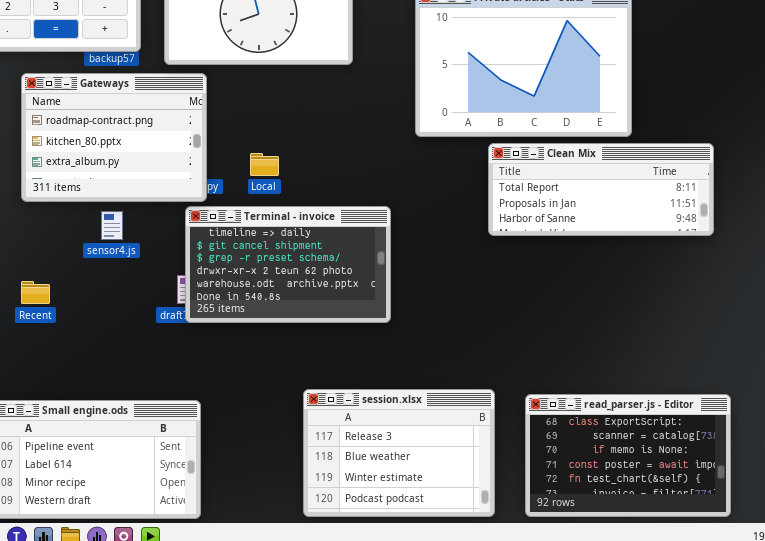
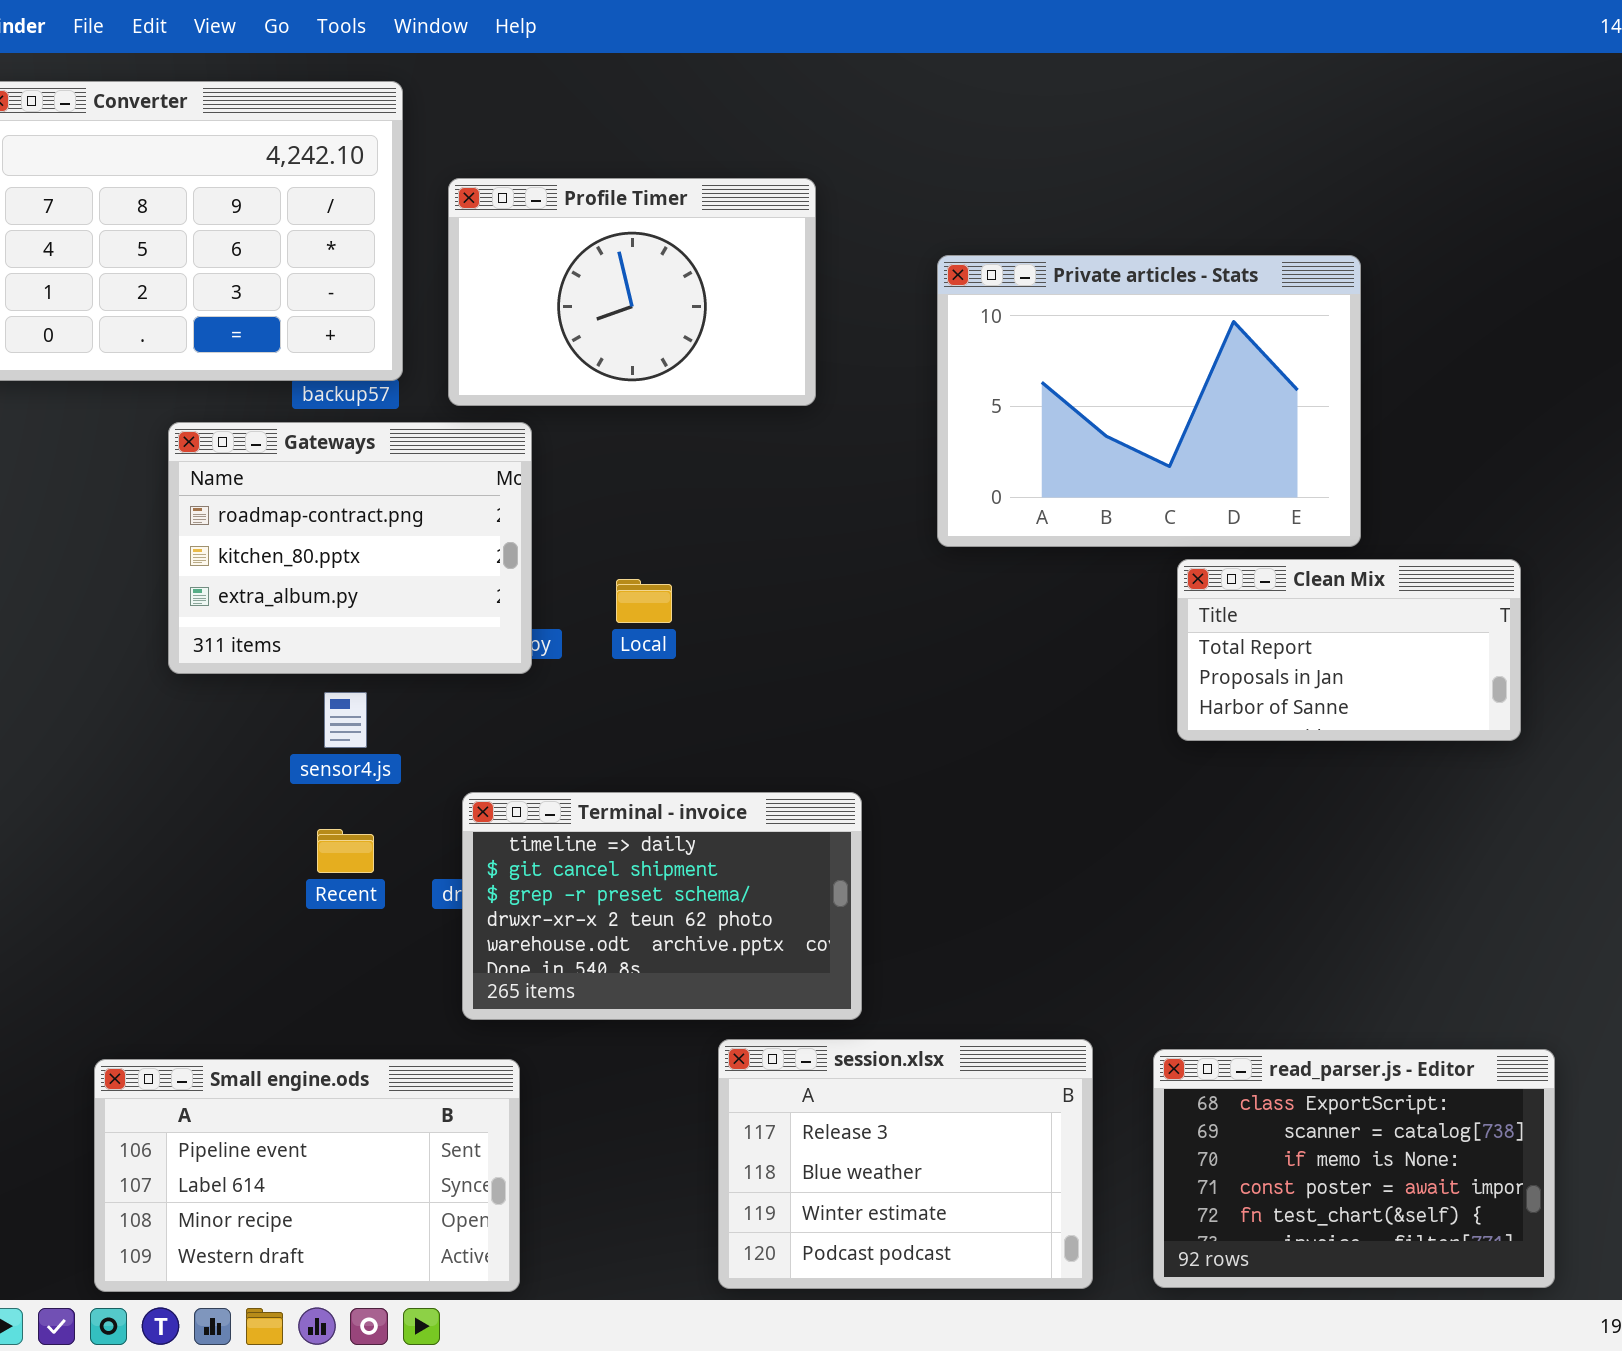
Clean Mix: [488,143,714,236] -> [1177,559,1521,741], resized
Terminal - invoice: [185,206,391,323] -> [462,792,862,1020], moved
Recent: [21,281,50,304] -> [317,829,374,873], moved

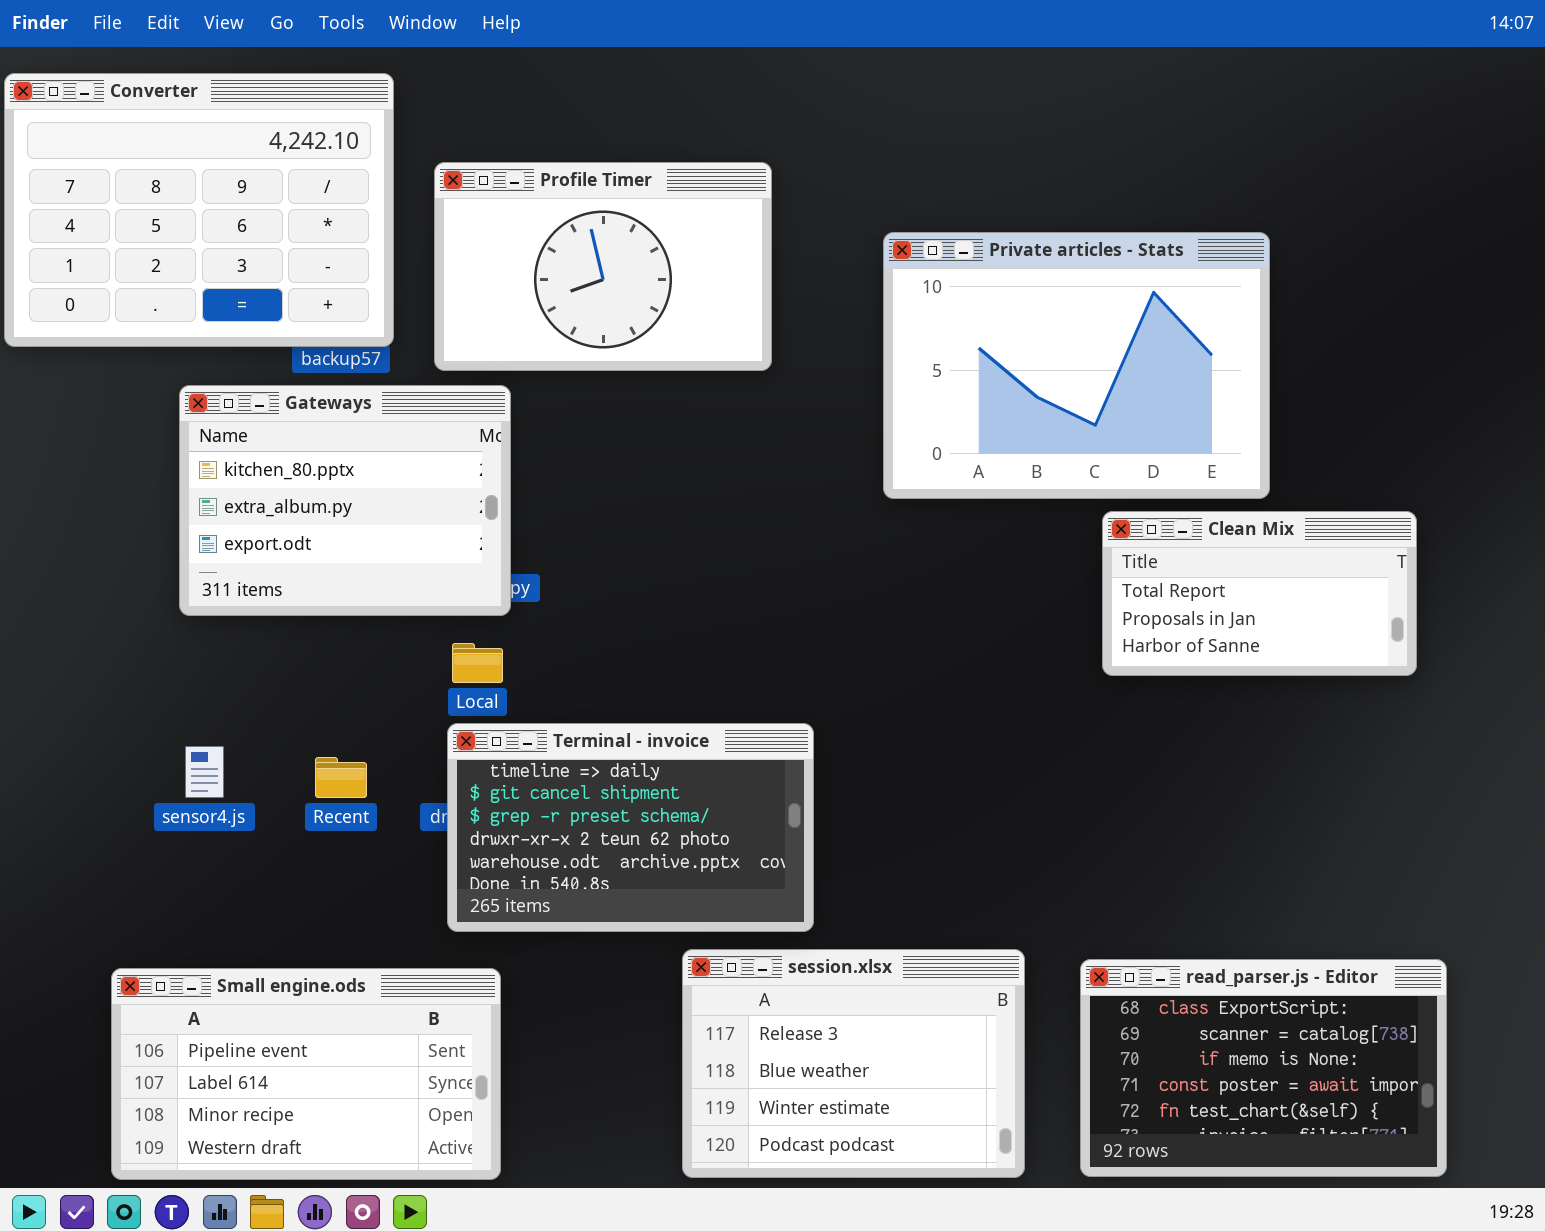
Gateways: [168,422,532,674] -> [179,385,511,616], scrolled down 1 row
Local: [616,579,672,623] -> [452,643,503,683], moved
sensor4.js: [324,692,367,748] -> [185,746,224,798], moved

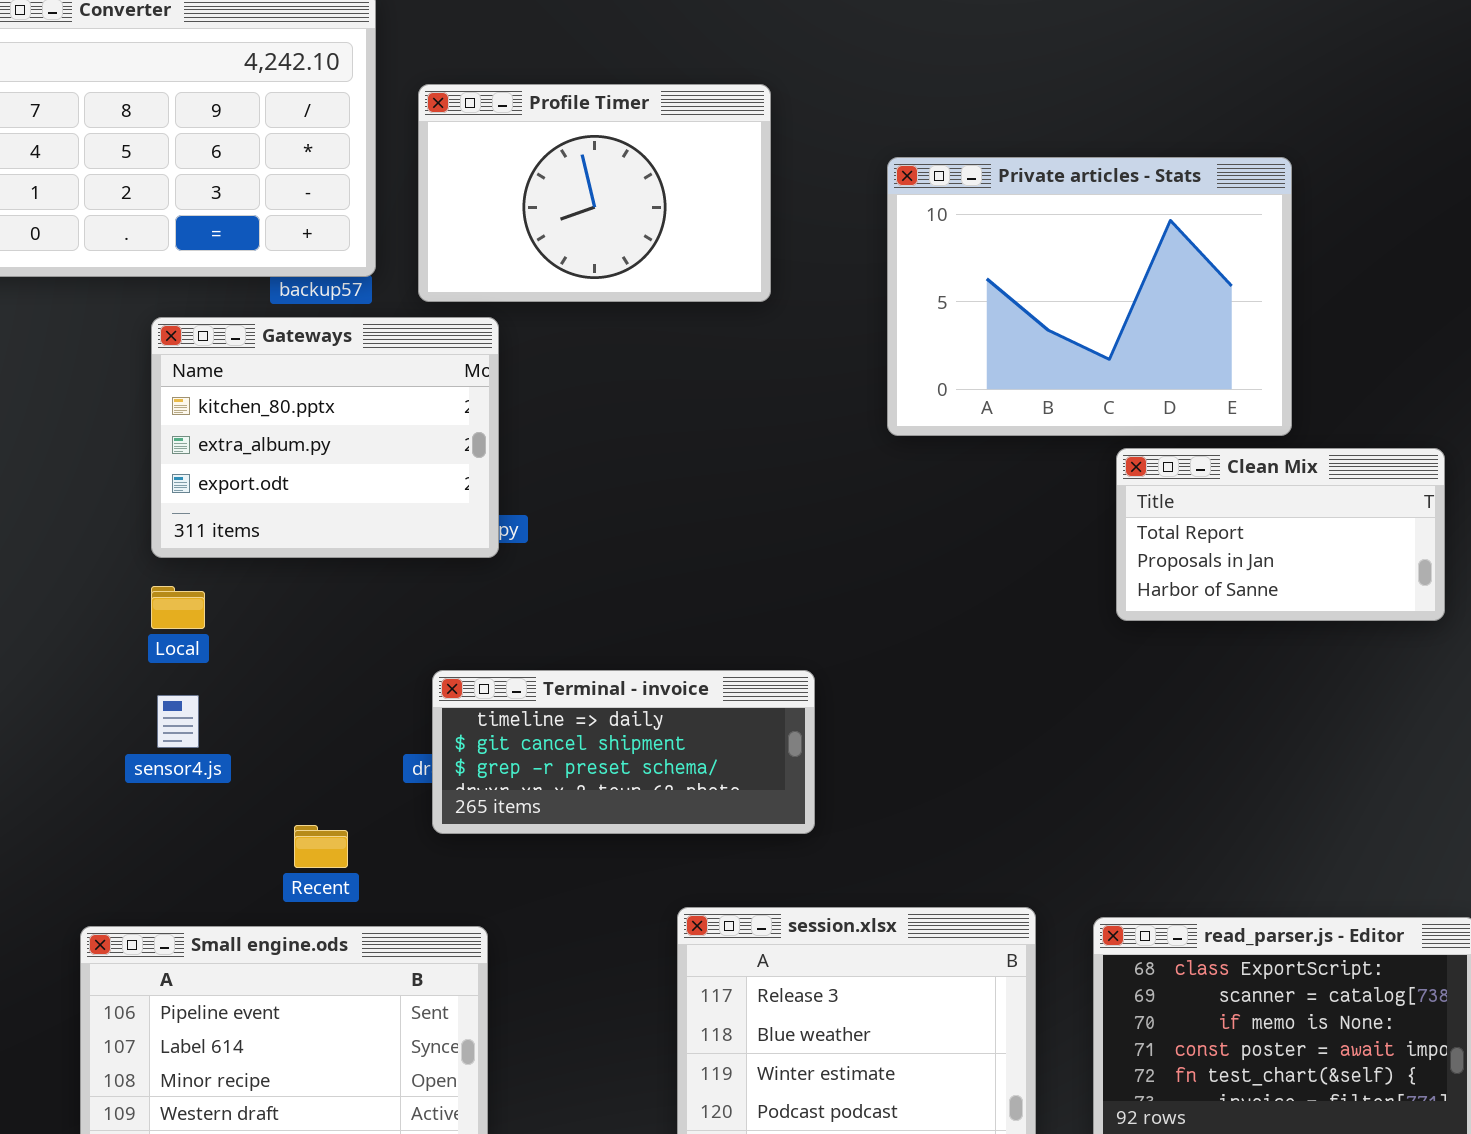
Local: [452,643,503,683] -> [151,586,205,629], moved
Terminal - invoice: [447,723,814,932] -> [432,670,815,834], resized
Recent: [315,757,367,798] -> [294,825,348,868], moved

